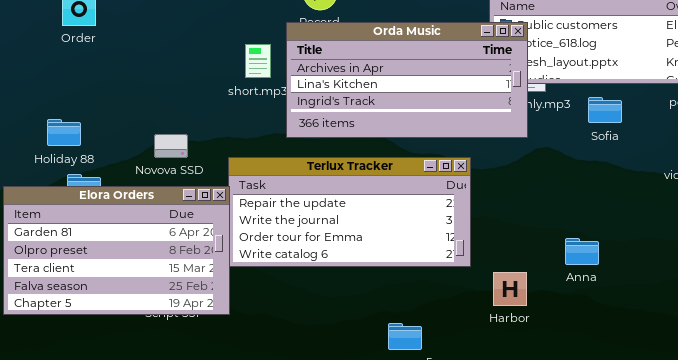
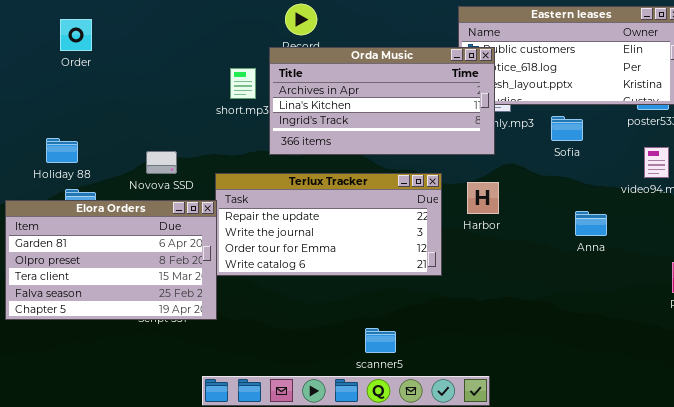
Anna: [565,238,599,265] -> [575,211,607,236], moved
Harbor: [493,272,527,306] -> [467,182,499,214], moved

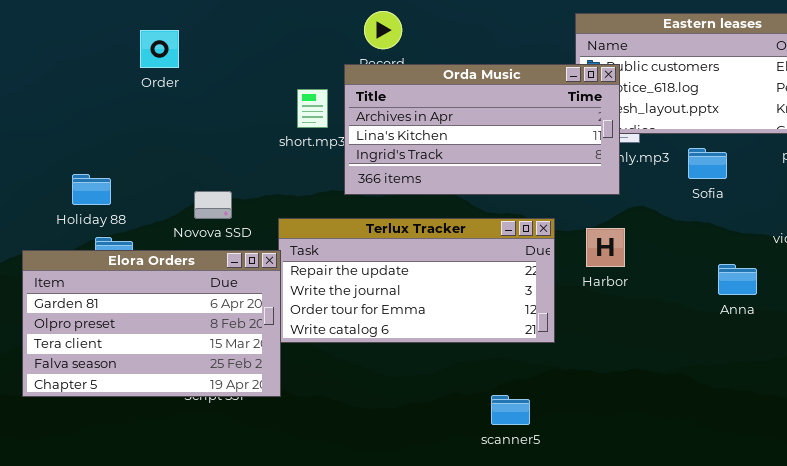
Order: [60,19,92,51] -> [140,30,179,68], moved
scanner5: [365,328,396,353] -> [491,395,530,425], moved

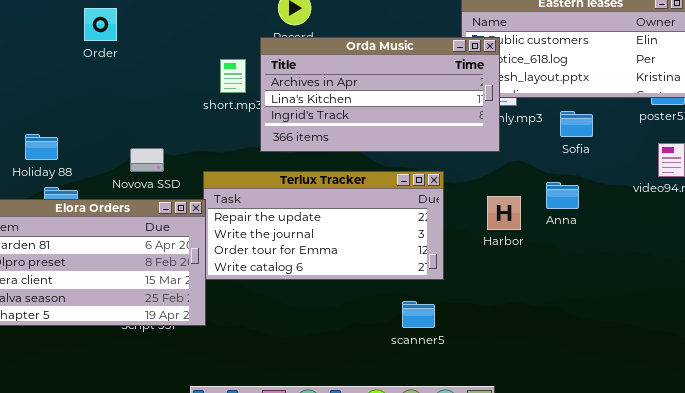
Harbor: [586,228,625,267] -> [487,196,521,230], moved
Anna: [718,264,757,295] -> [546,182,579,209], moved
scanner5: [491,395,530,425] -> [402,301,435,328], moved

